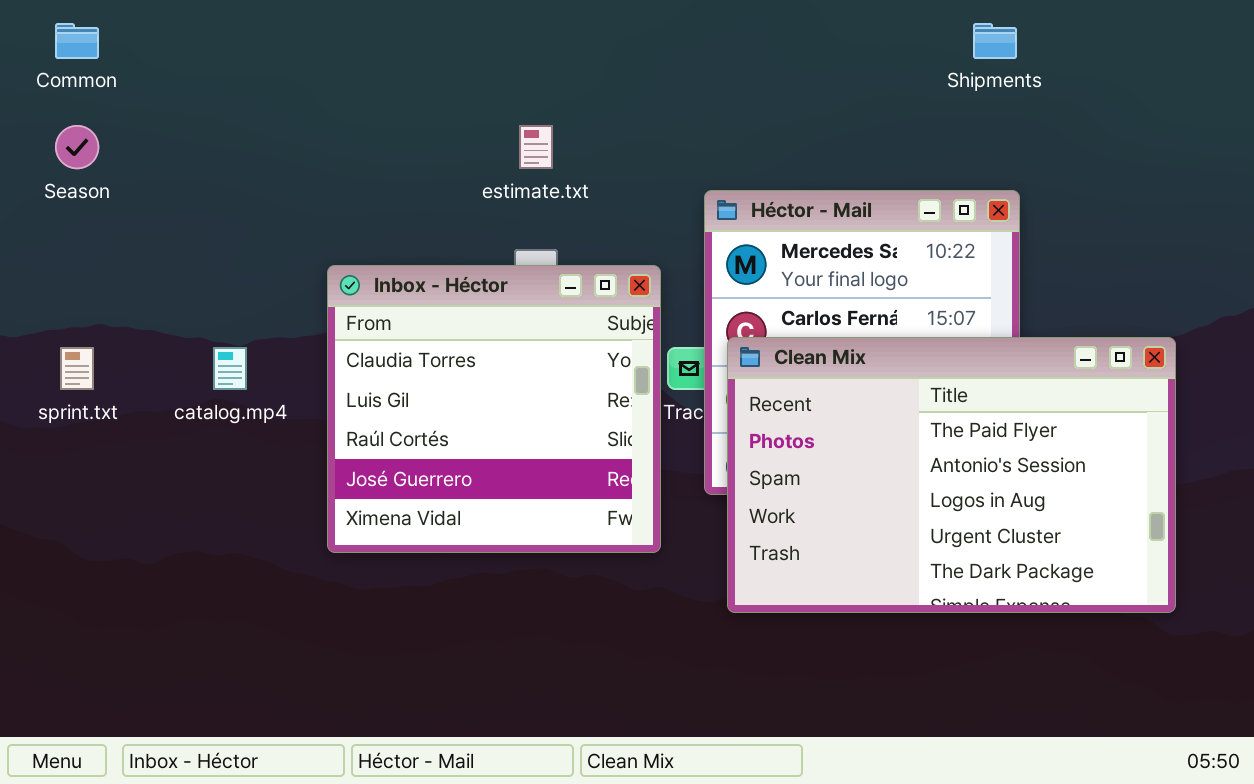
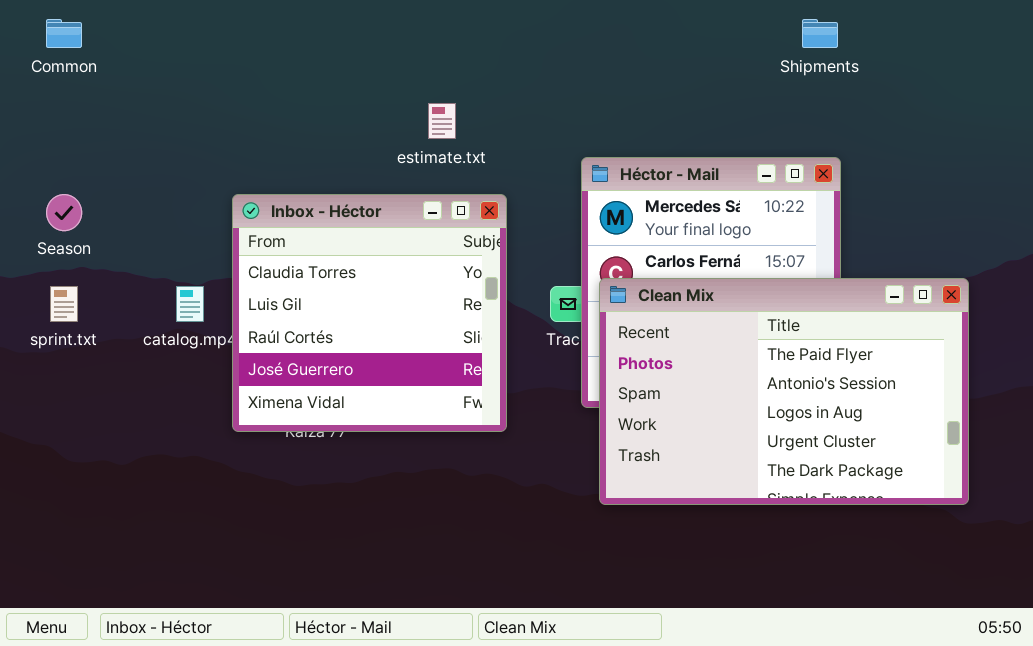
Season: [55,125,99,169] -> [46,194,82,231], moved
Inbox - Héctor: [327,265,661,553] -> [232,194,507,432], moved

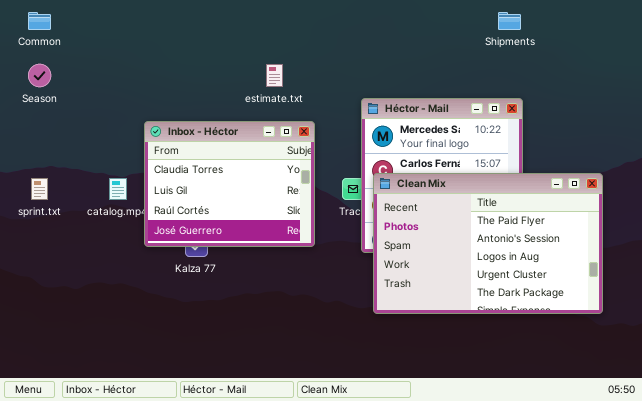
Season: [46,194,82,231] -> [28,64,51,87], moved
Inbox - Héctor: [232,194,507,432] -> [144,121,315,247], resized

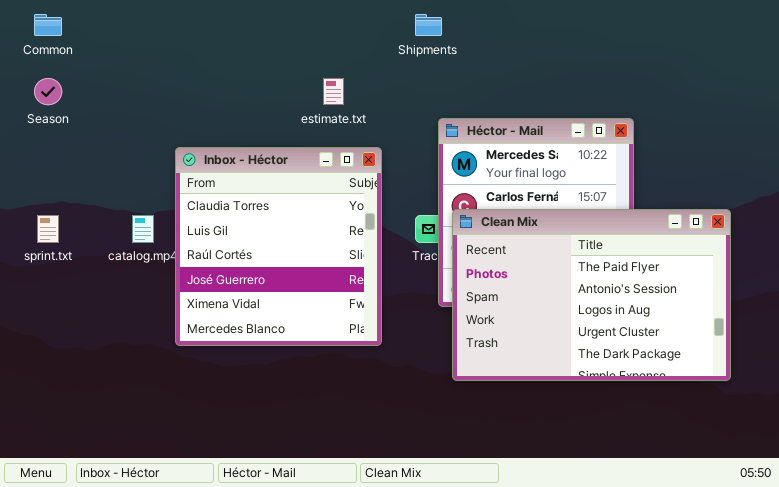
Shipments: [498,12,521,30] -> [415,14,442,36], moved
Inbox - Héctor: [144,121,315,247] -> [175,147,382,346], resized

